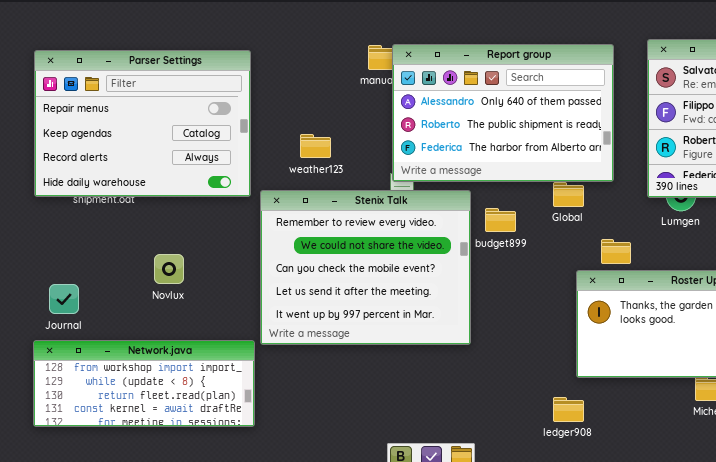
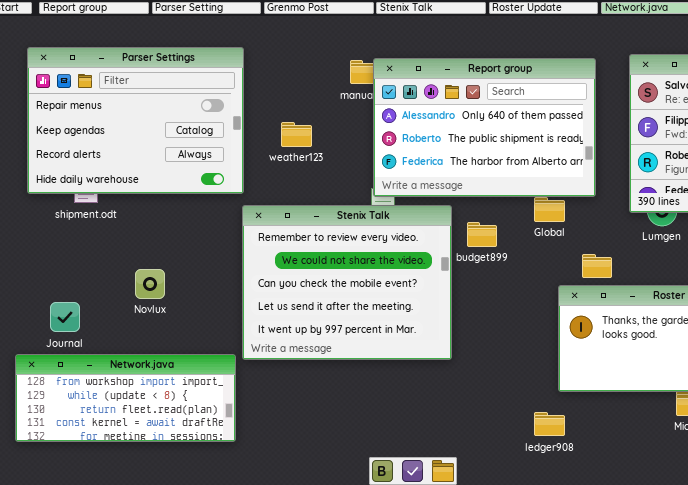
Parser Settings: [34,50,251,197] -> [27,47,244,194], moved
weather123: [300,134,331,158] -> [281,122,312,147], moved
Journal: [49,284,79,314] -> [50,302,80,332], moved

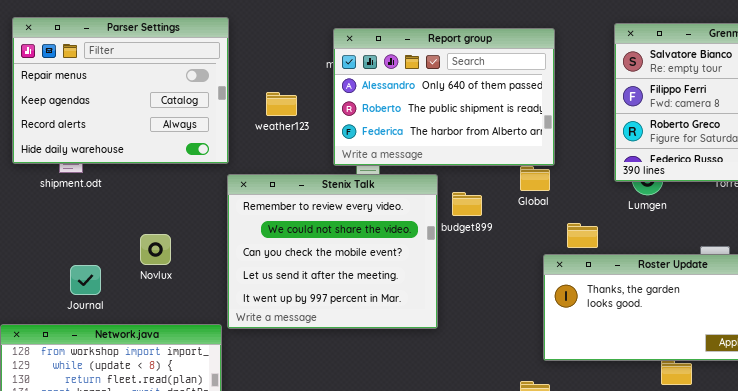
Report group: [373,58,596,197] -> [333,28,555,166], moved
Novlux: [135,269,165,299] -> [140,234,171,265], moved
Journal: [50,302,80,332] -> [70,265,101,295], moved

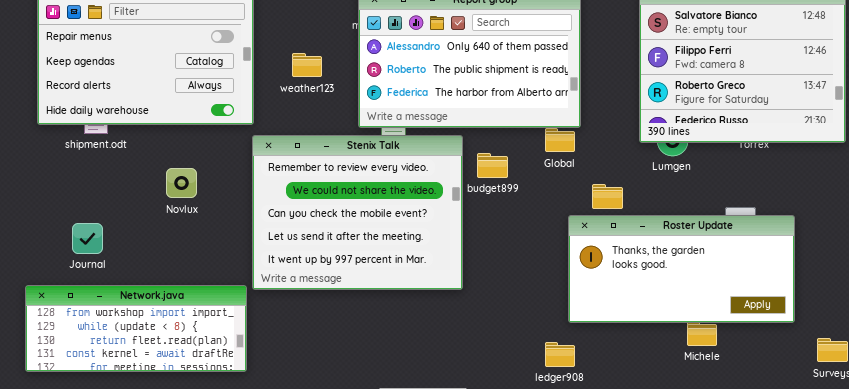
Novlux: [140,234,171,265] -> [166,168,197,198], moved
Journal: [70,265,101,295] -> [72,223,103,254], moved

